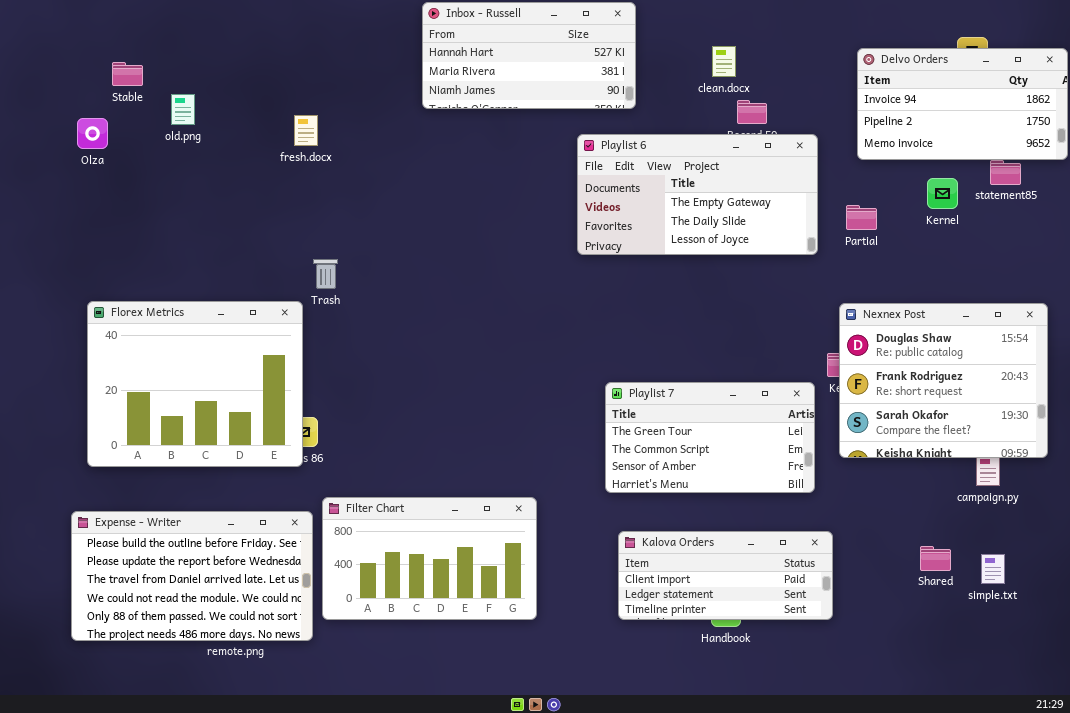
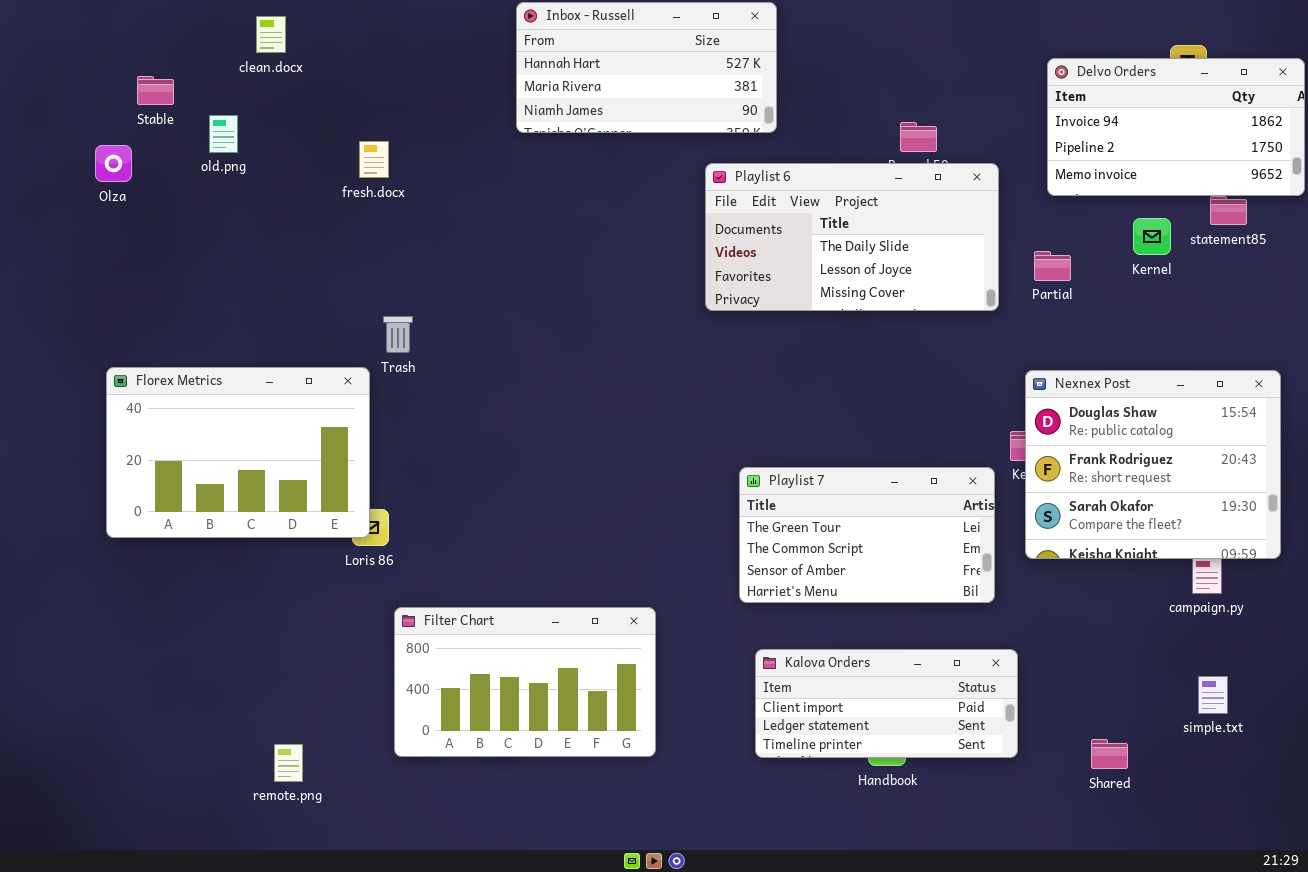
clean.docx: [712,46,736,77] -> [256,16,286,53], moved
Playlist 6: [577,134,818,255] -> [705,163,999,311], scrolled down 1 row
Florex Metrics: [87,301,303,467] -> [106,367,370,538], resized
Expense - Writer: [71,511,313,641] -> none, closed
Shared: [920,546,951,571] -> [1091,739,1128,769], moved

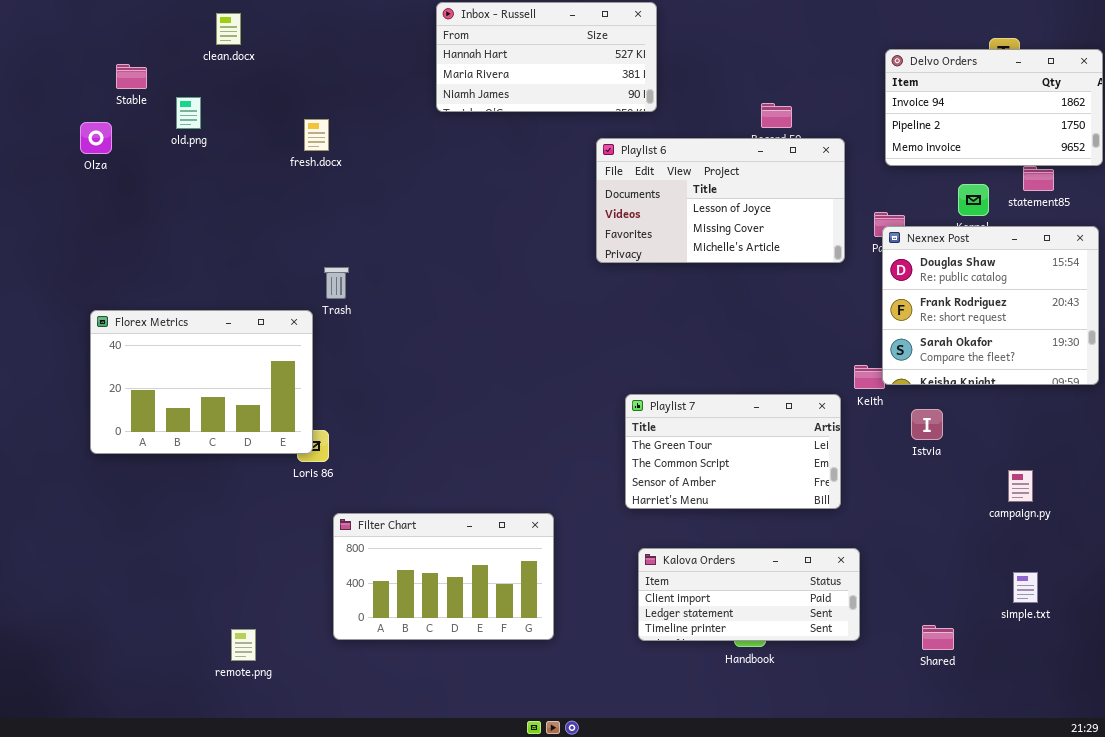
Playlist 6: [705,163,999,311] -> [596,138,845,263], scrolled down 1 row
Nexnex Post: [1025,370,1281,559] -> [882,226,1099,385], moved

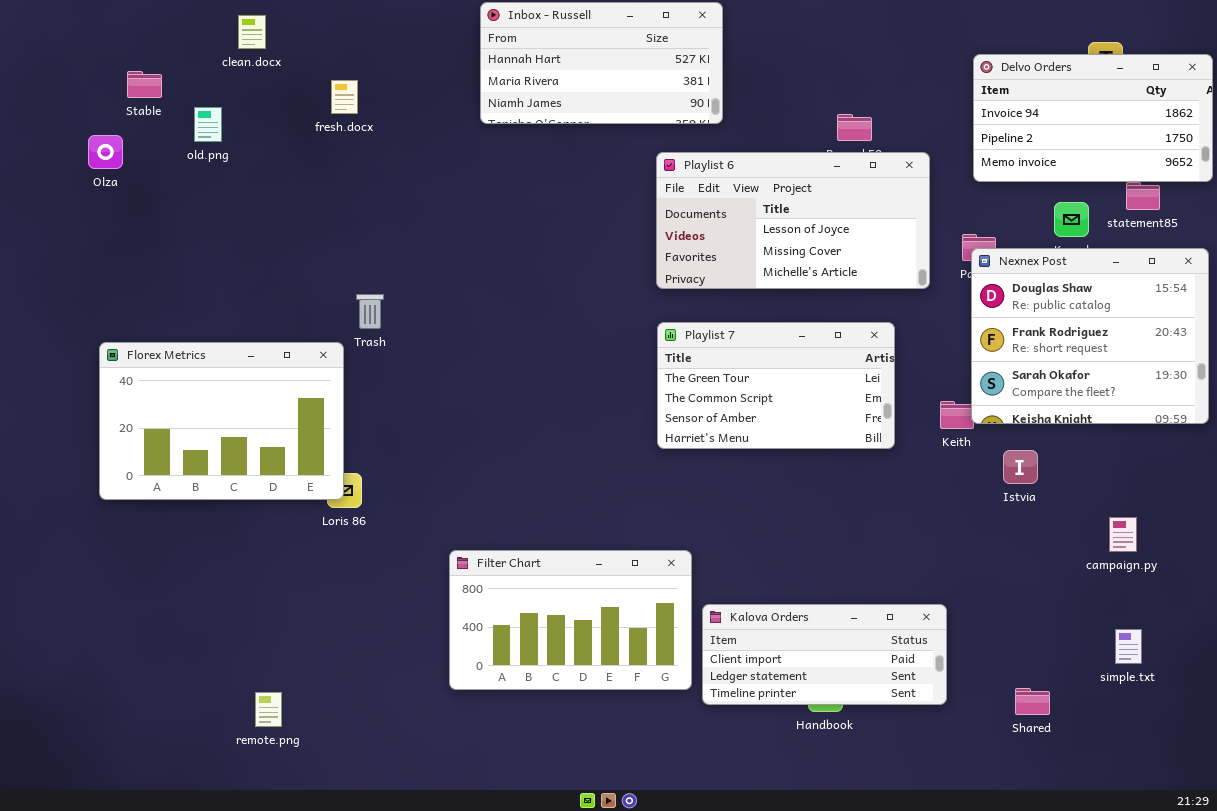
fresh.docx: [304,119,329,151] -> [331,80,358,114], moved
Playlist 7: [625,394,841,509] -> [657,322,895,449], moved
Filter Chart: [333,513,554,640] -> [449,550,692,690], moved

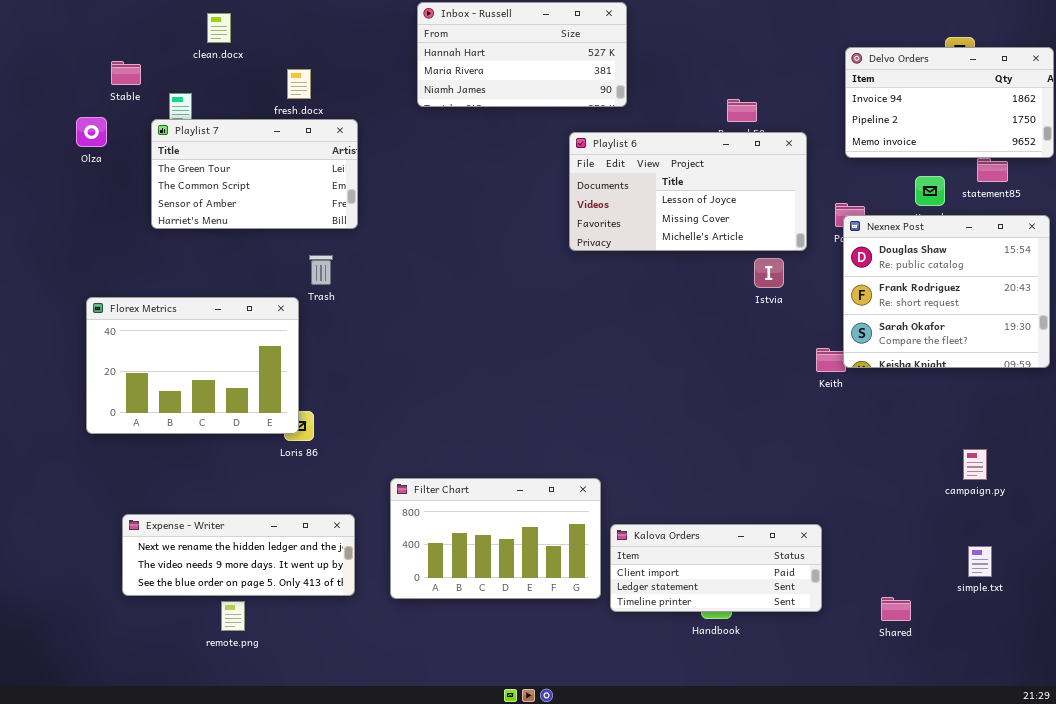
Playlist 7: [657,322,895,449] -> [151,119,358,229], moved
Istvia: [1003,450,1038,484] -> [754,258,784,288], moved
Expense - Writer: none -> [122,514,355,596], opened

